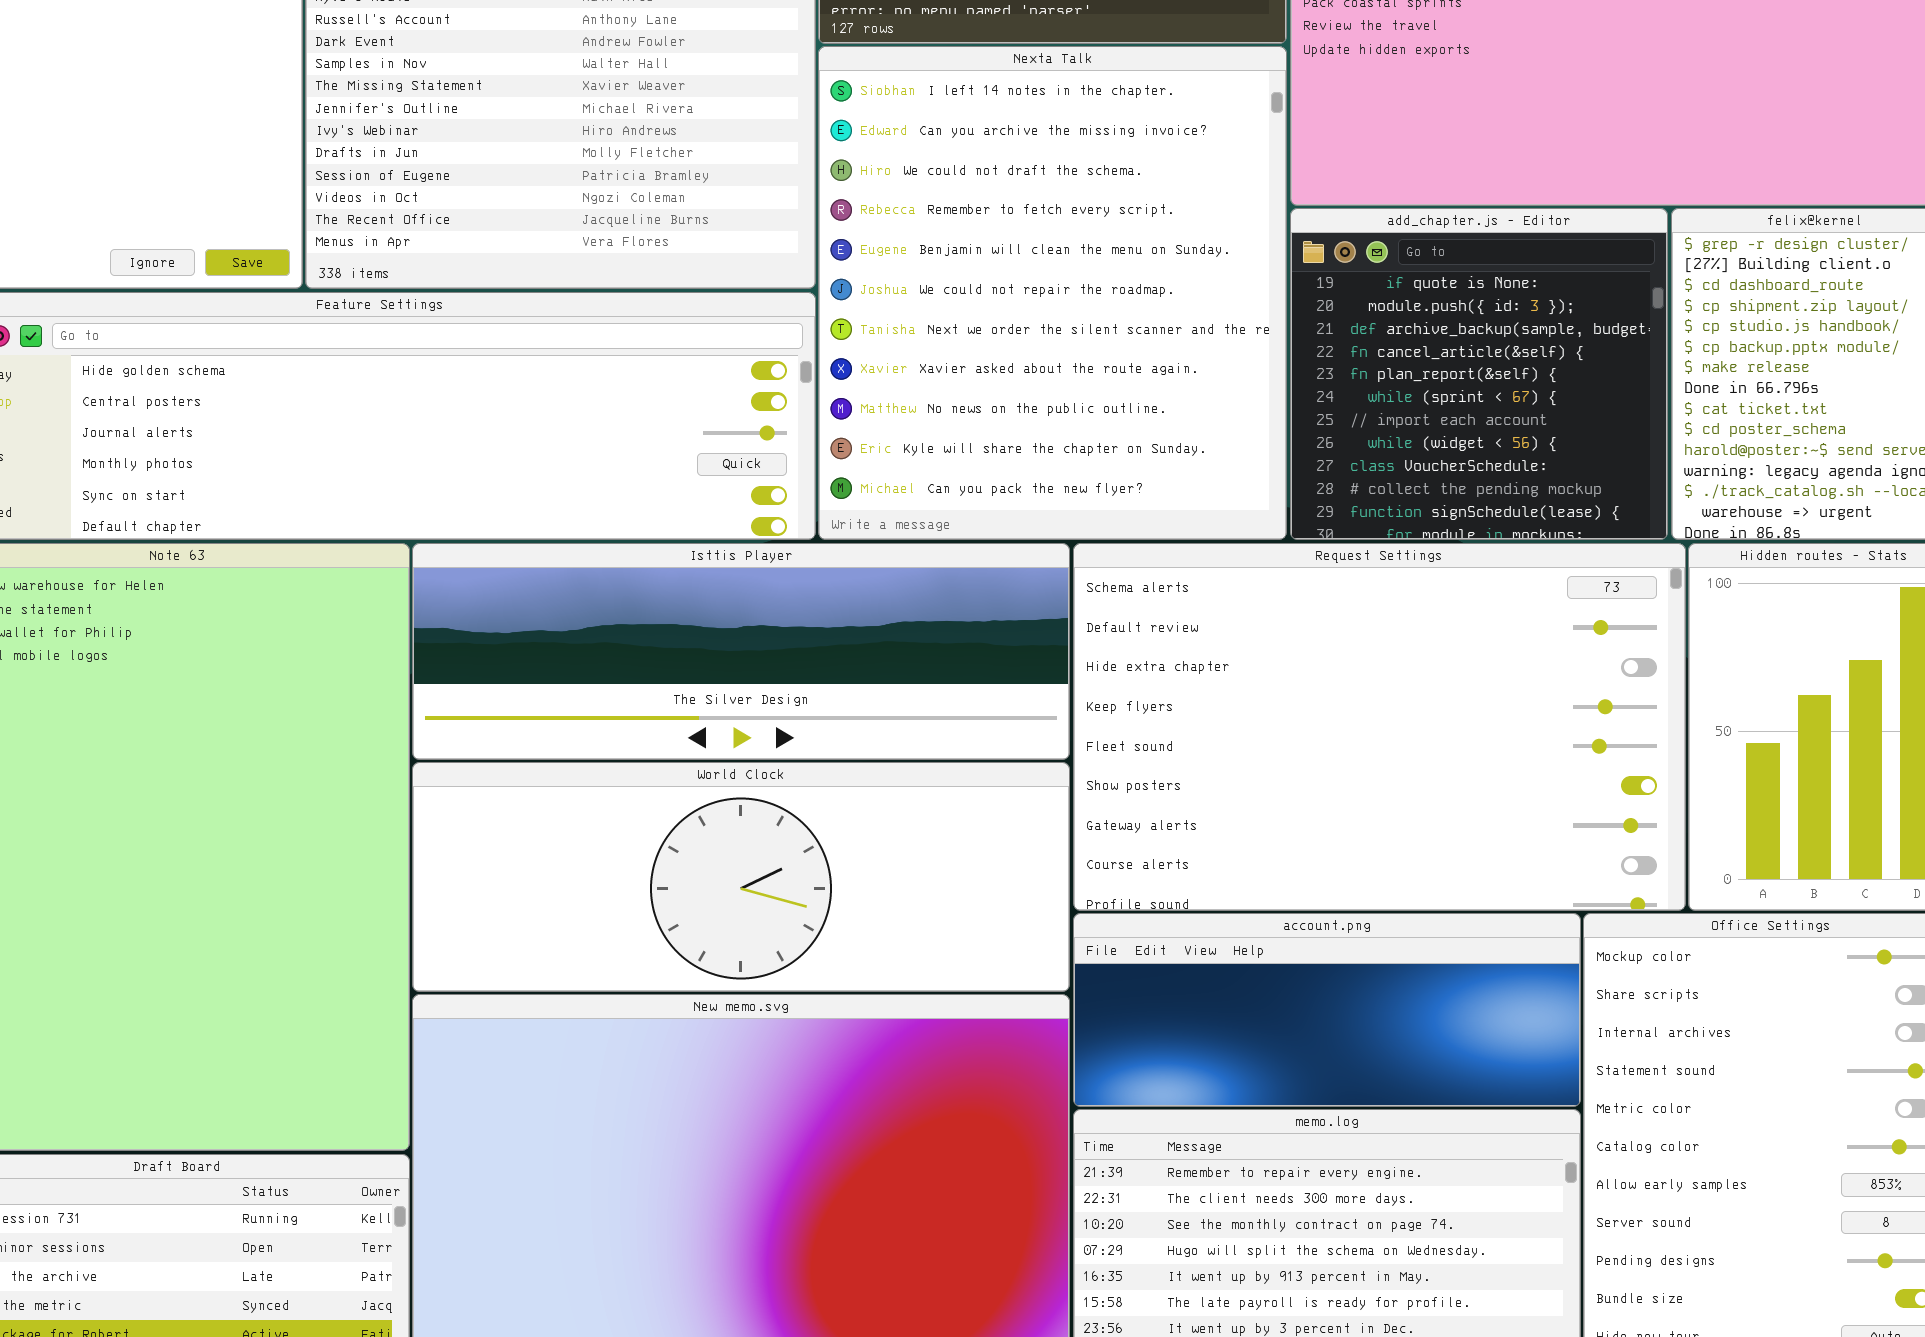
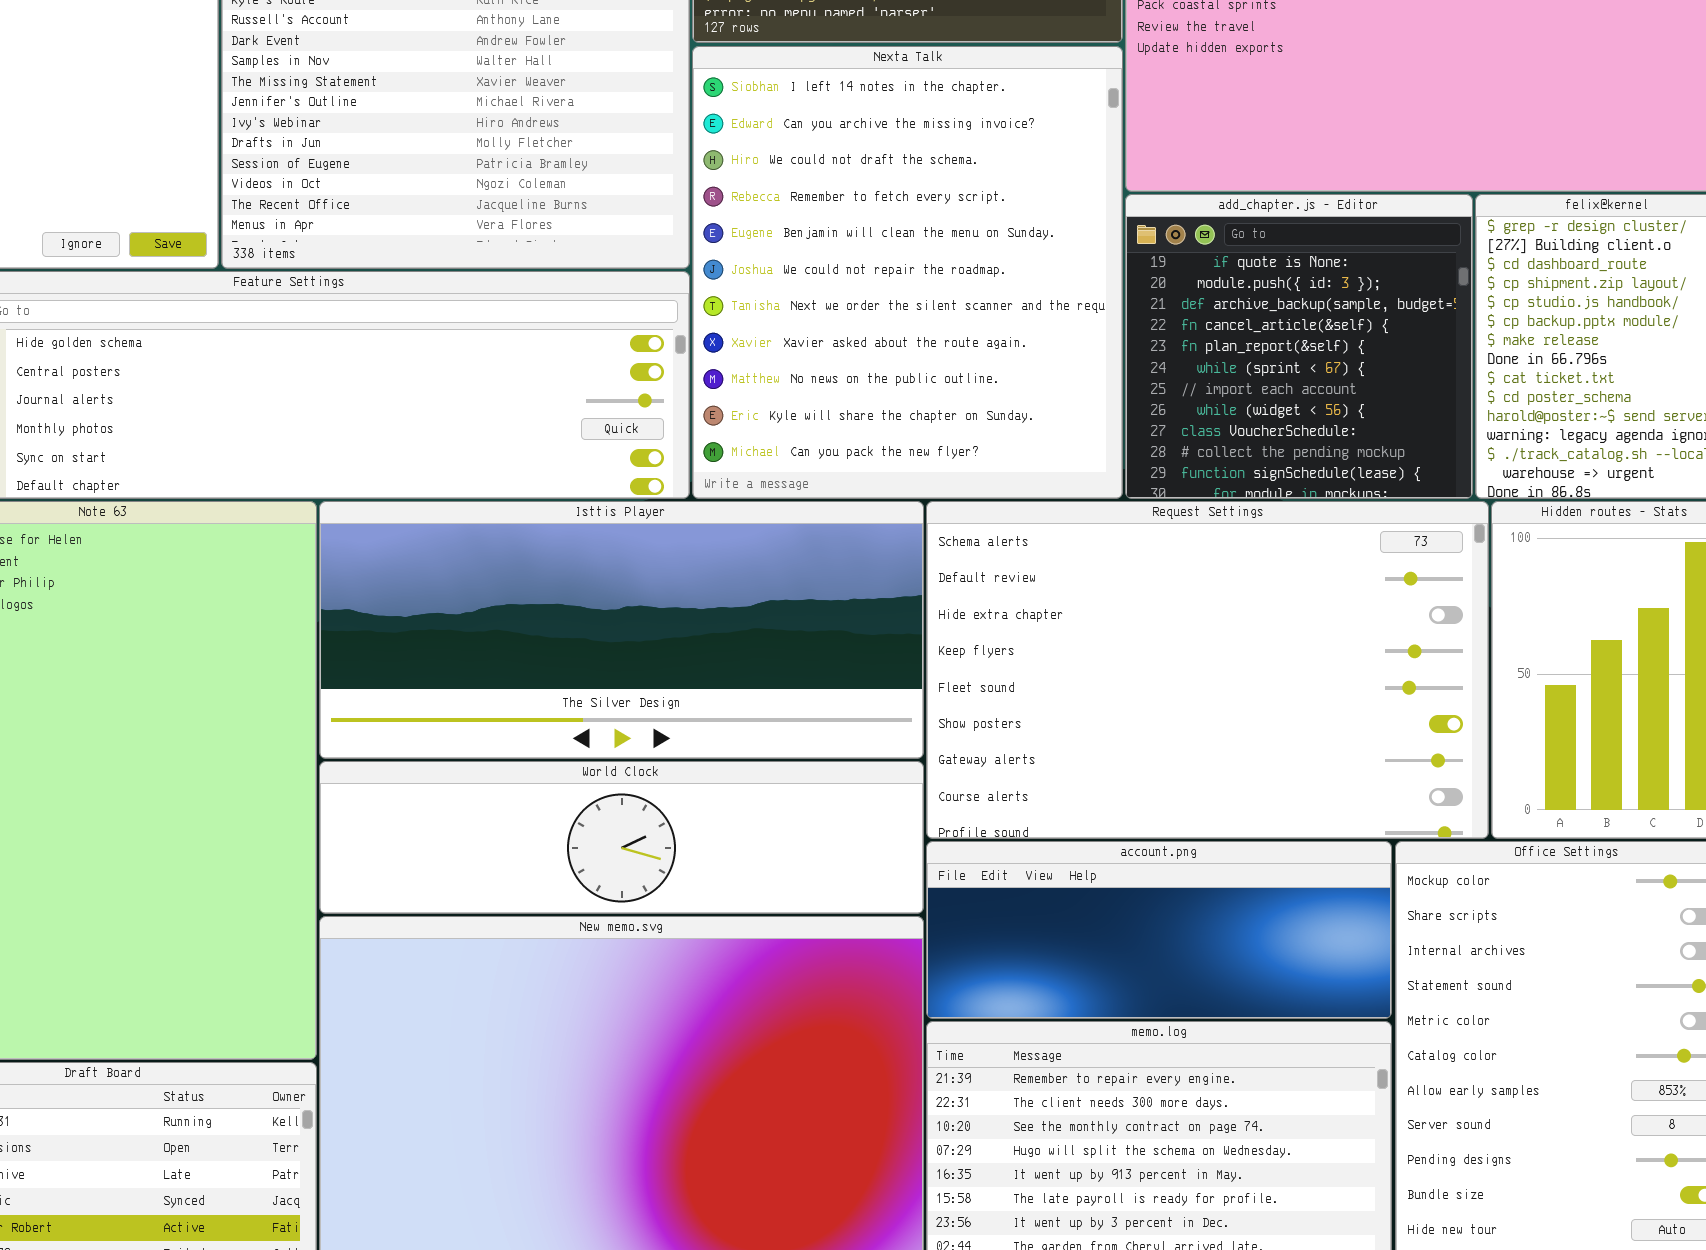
Isttis Player: [412,543,1070,760] -> [319,501,924,759], resized
World Clock: [412,762,1070,992] -> [319,761,924,914], resized

